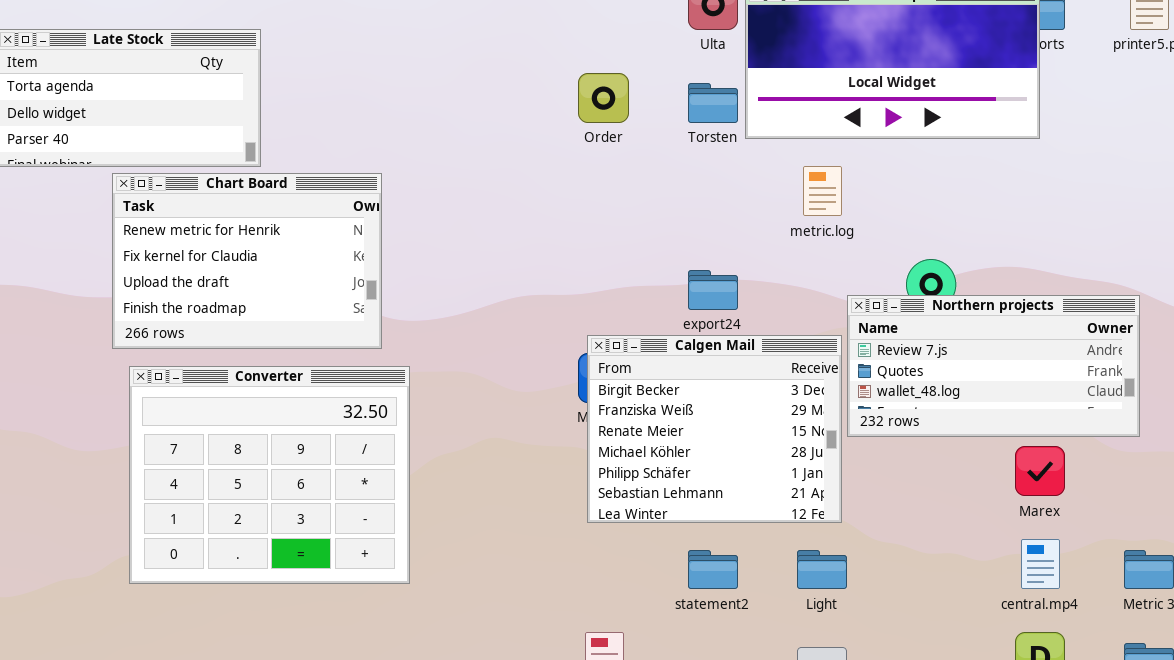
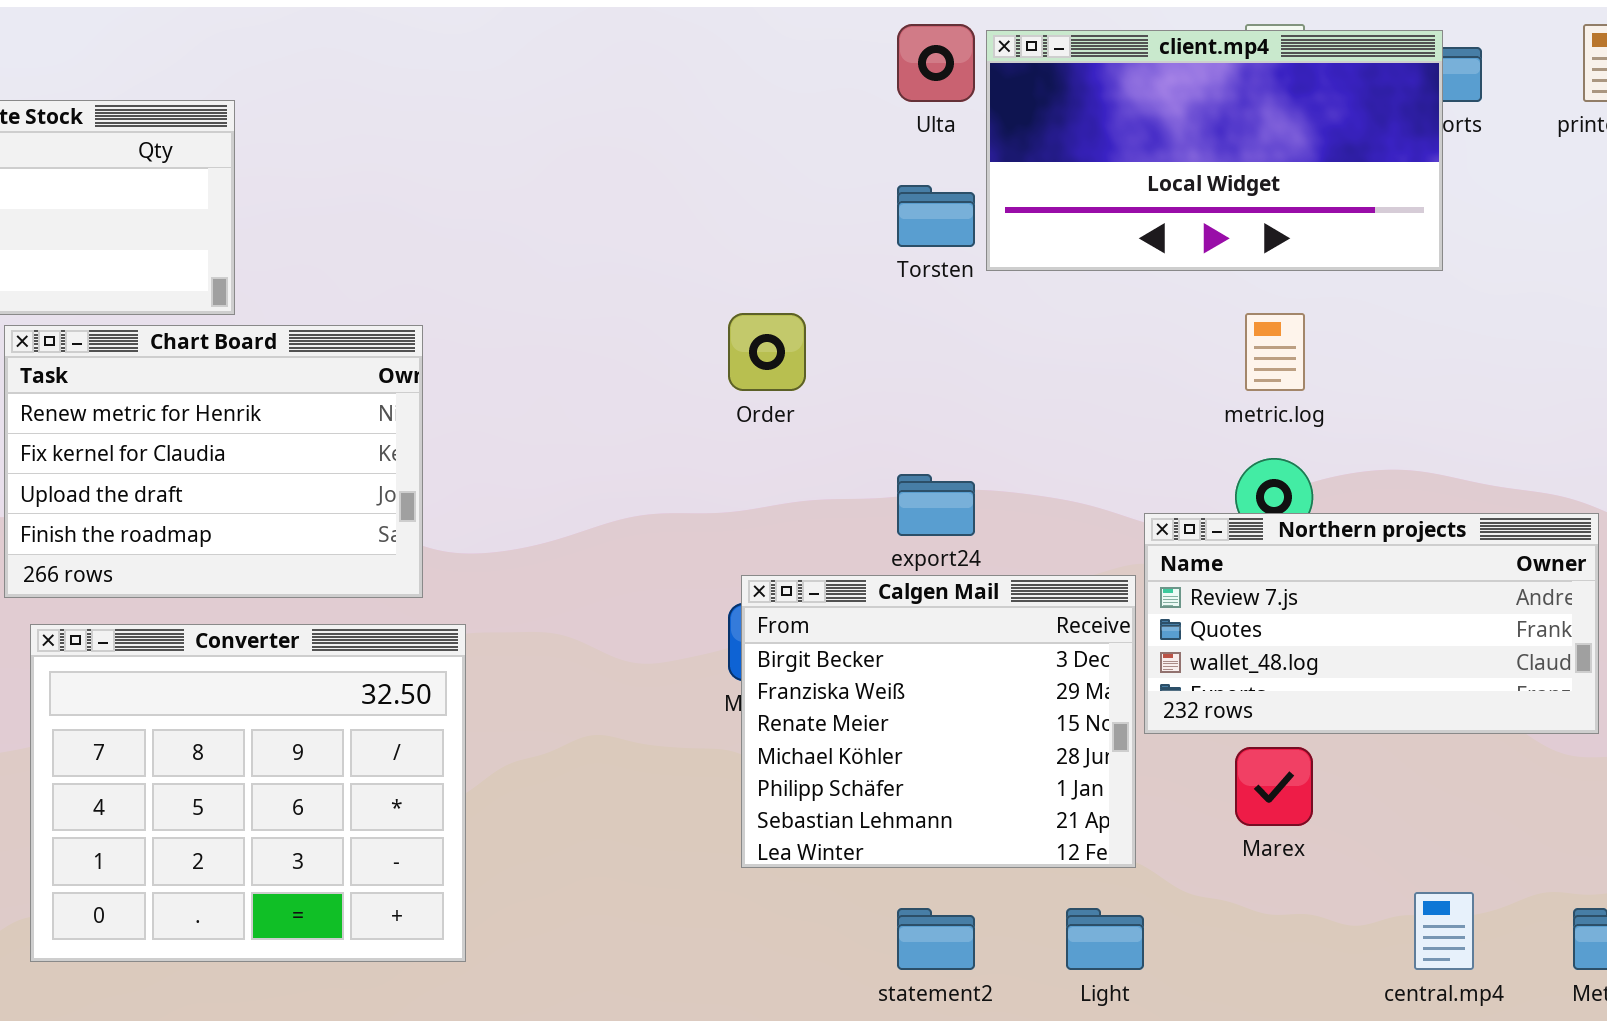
Order: [578,73,629,123] -> [728,313,806,391], moved
metric.log: [803,166,842,216] -> [1245,313,1305,391], moved
Marex: [1015,446,1065,496] -> [1235,747,1313,826], moved

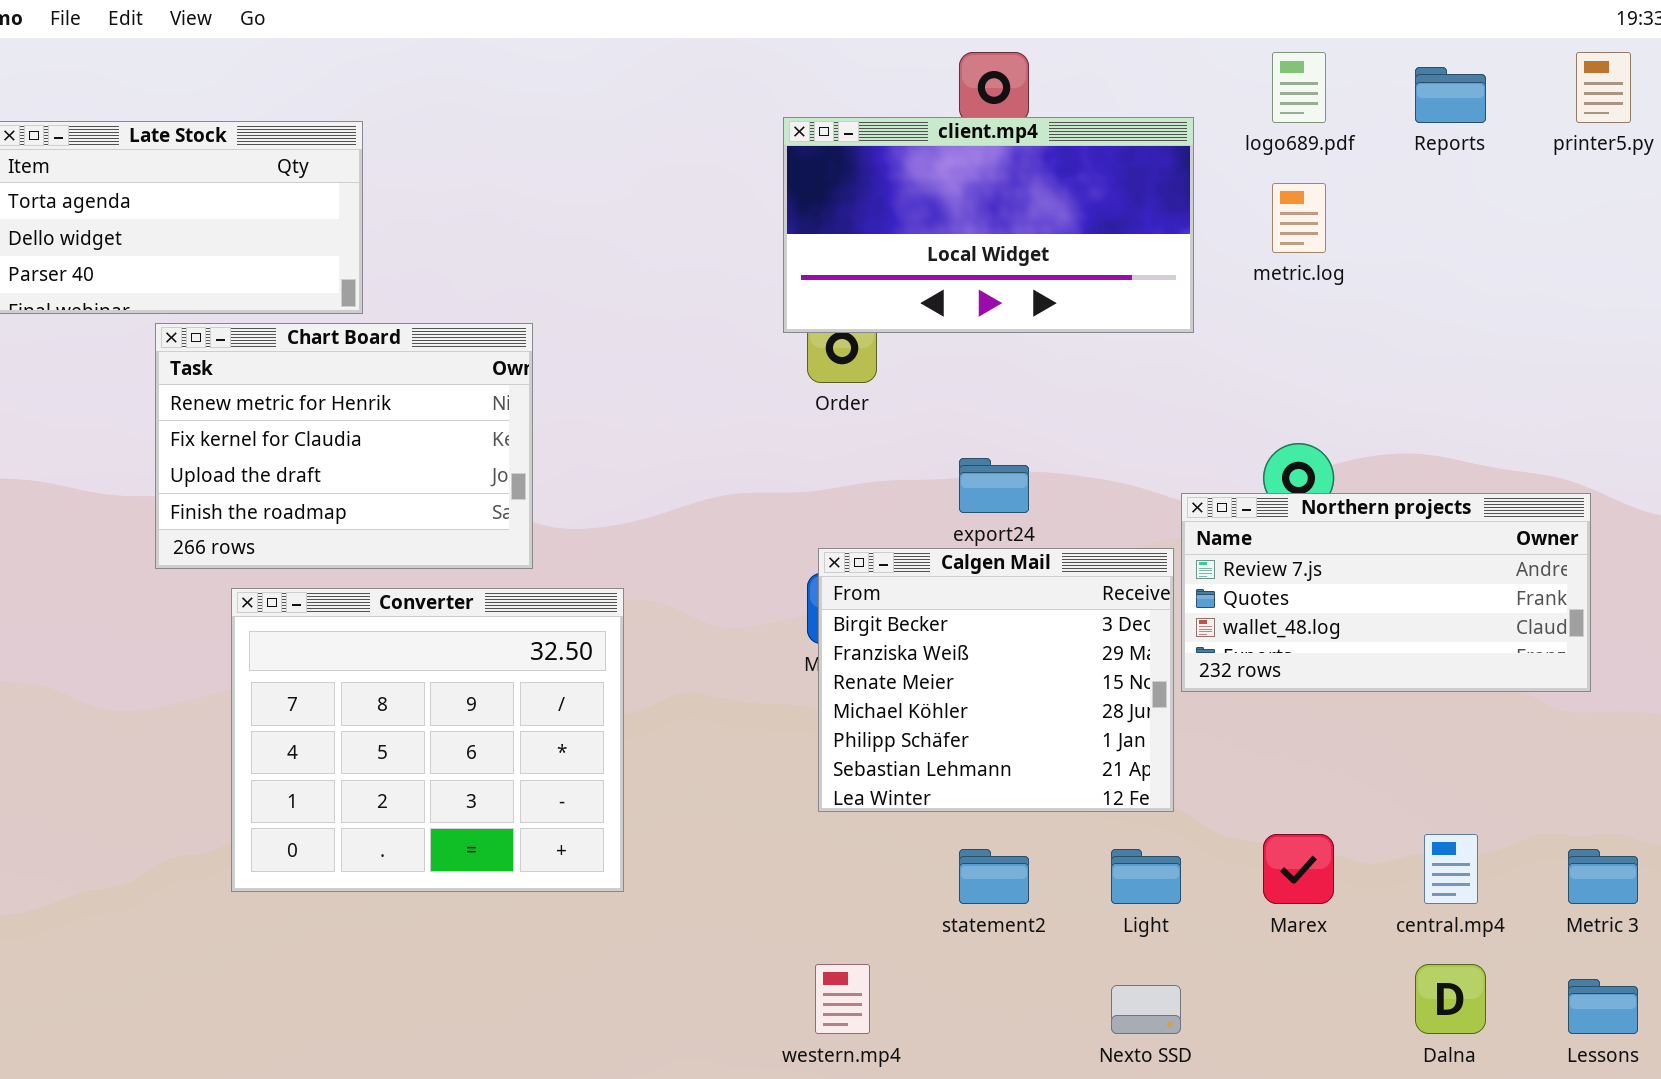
client.mp4: [986,30,1443,271] -> [783,117,1194,333], moved
metric.log: [1245,313,1305,391] -> [1272,183,1326,253], moved
Converter: [30,624,466,962] -> [231,588,624,892], moved
Marex: [1235,747,1313,826] -> [1263,834,1334,904], moved

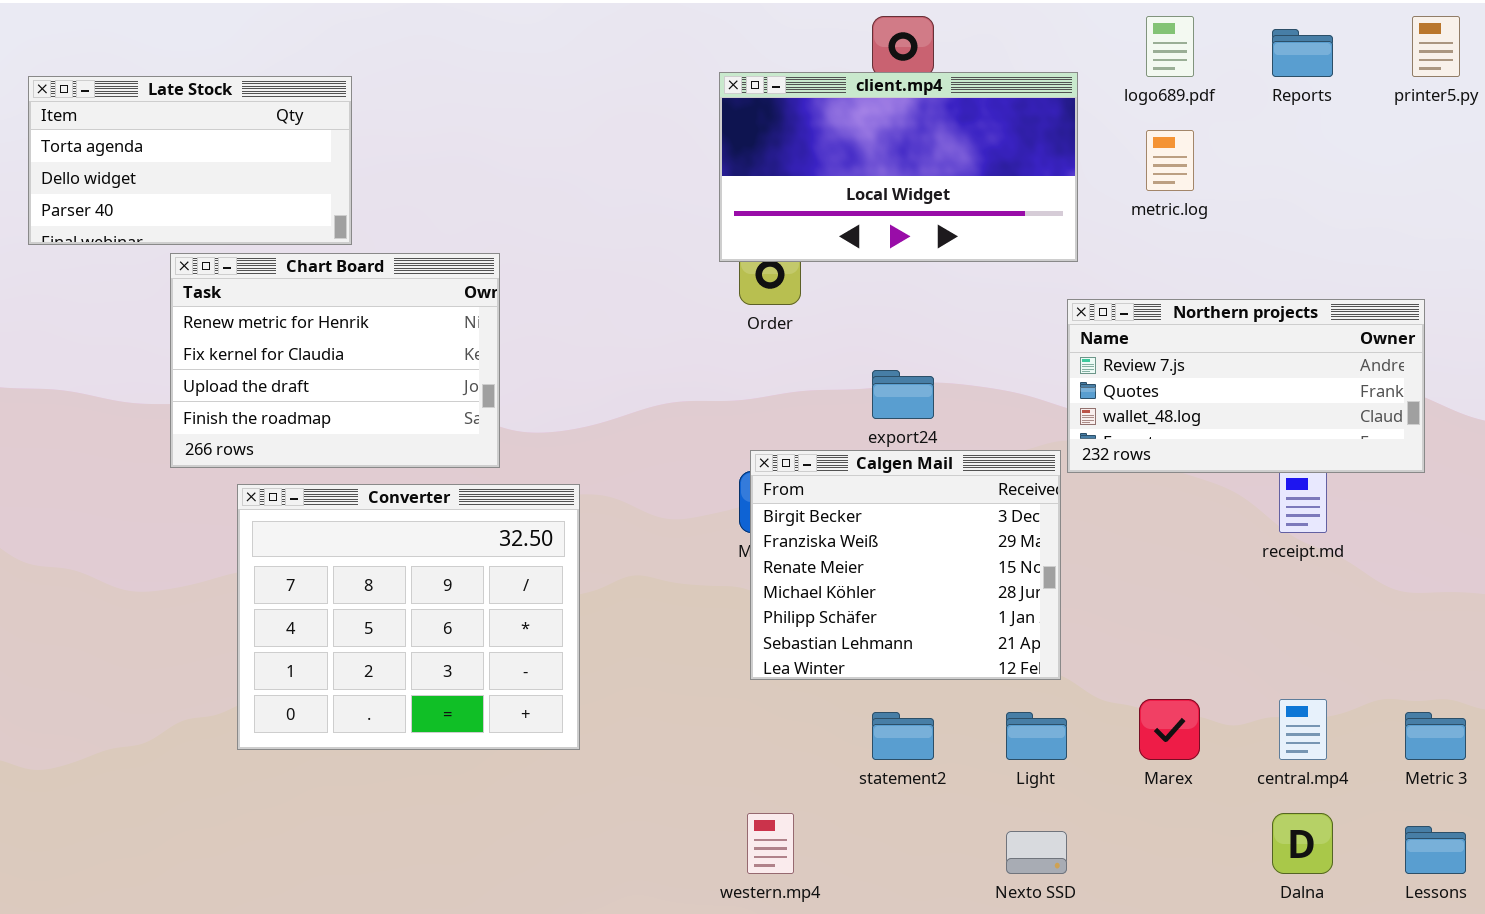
Northern projects: [1181,493,1591,692] -> [1067,299,1425,473], moved

